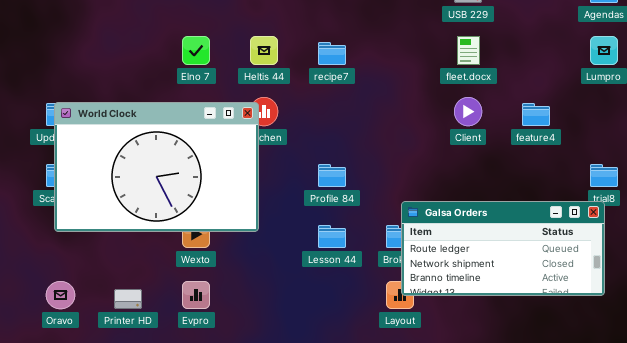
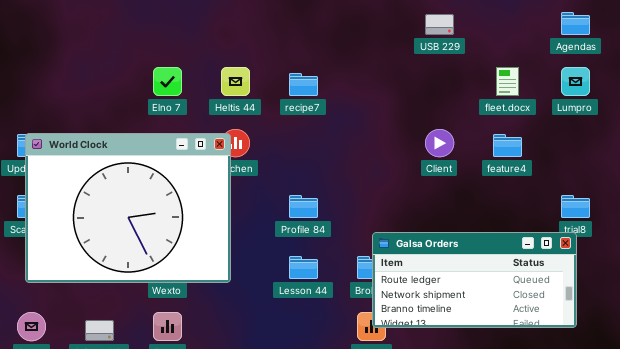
fleet.docx: [457,36,480,65] -> [496,67,519,96], moved
World Clock: [54,102,259,232] -> [25,133,231,283], resized

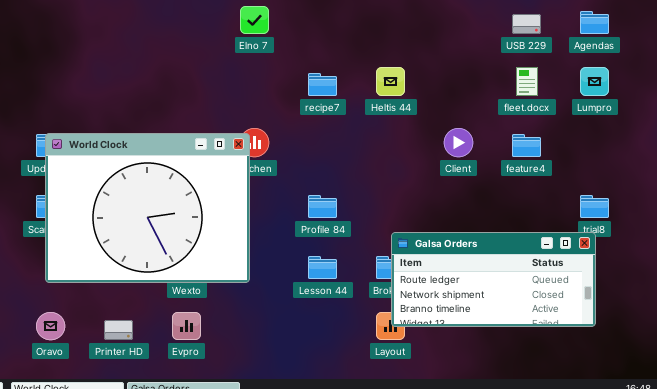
USB 229: [425,14,454,35] -> [512,14,541,34], moved
Elno 7: [153,67,182,96] -> [240,6,269,34], moved
Heltis 44: [221,67,250,96] -> [376,67,405,96], moved

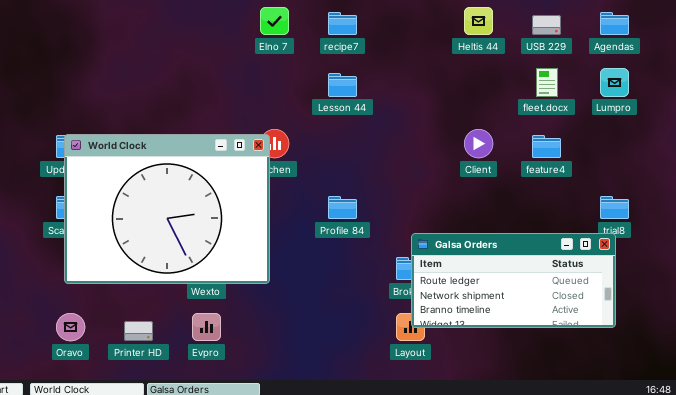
Heltis 44: [376,67,405,96] -> [464,7,493,35], moved
recipe7: [308,73,337,96] -> [328,12,357,35], moved
Lesson 44: [308,256,337,279] -> [328,73,357,97], moved

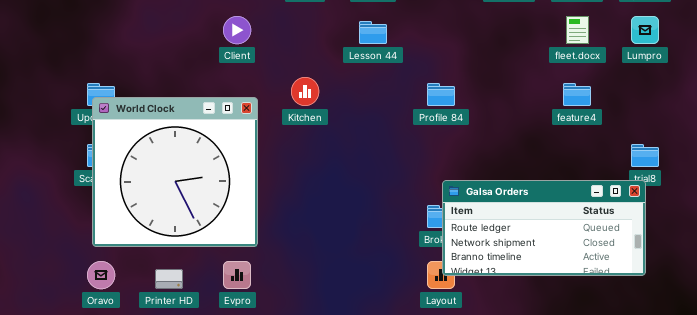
Client: [464,129,493,158] -> [223,16,251,44], moved
World Clock: [64,134,270,284] -> [92,97,258,247], moved, resized
Profile 84: [328,196,357,219] -> [427,83,455,106], moved

